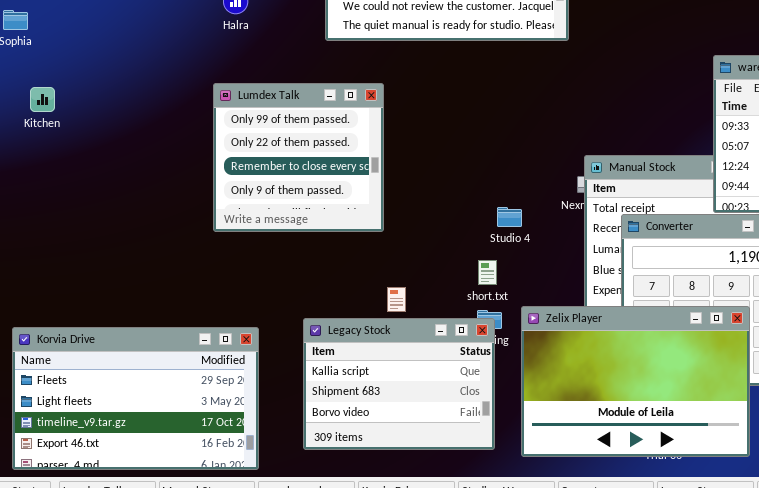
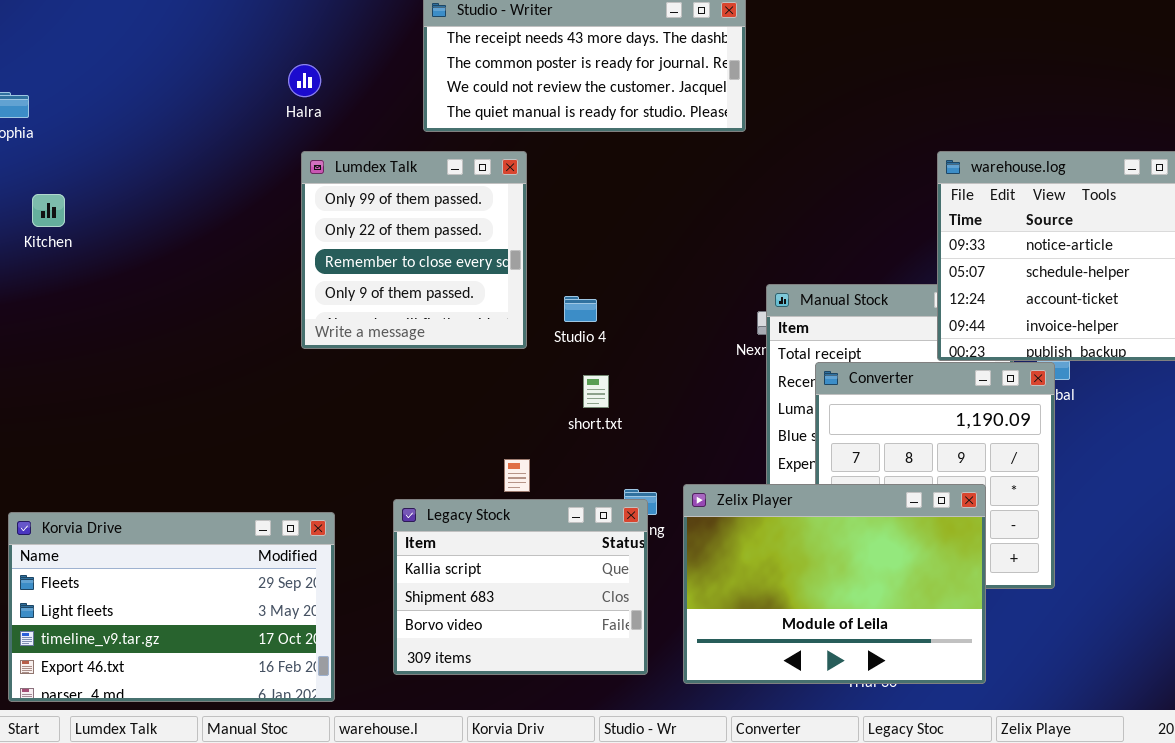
Lumdex Talk: [213,83,384,232] -> [301,151,527,349], moved
Studio 4: [497,207,522,227] -> [564,296,597,322], moved
short.txt: [478,260,497,285] -> [583,375,609,408], moved

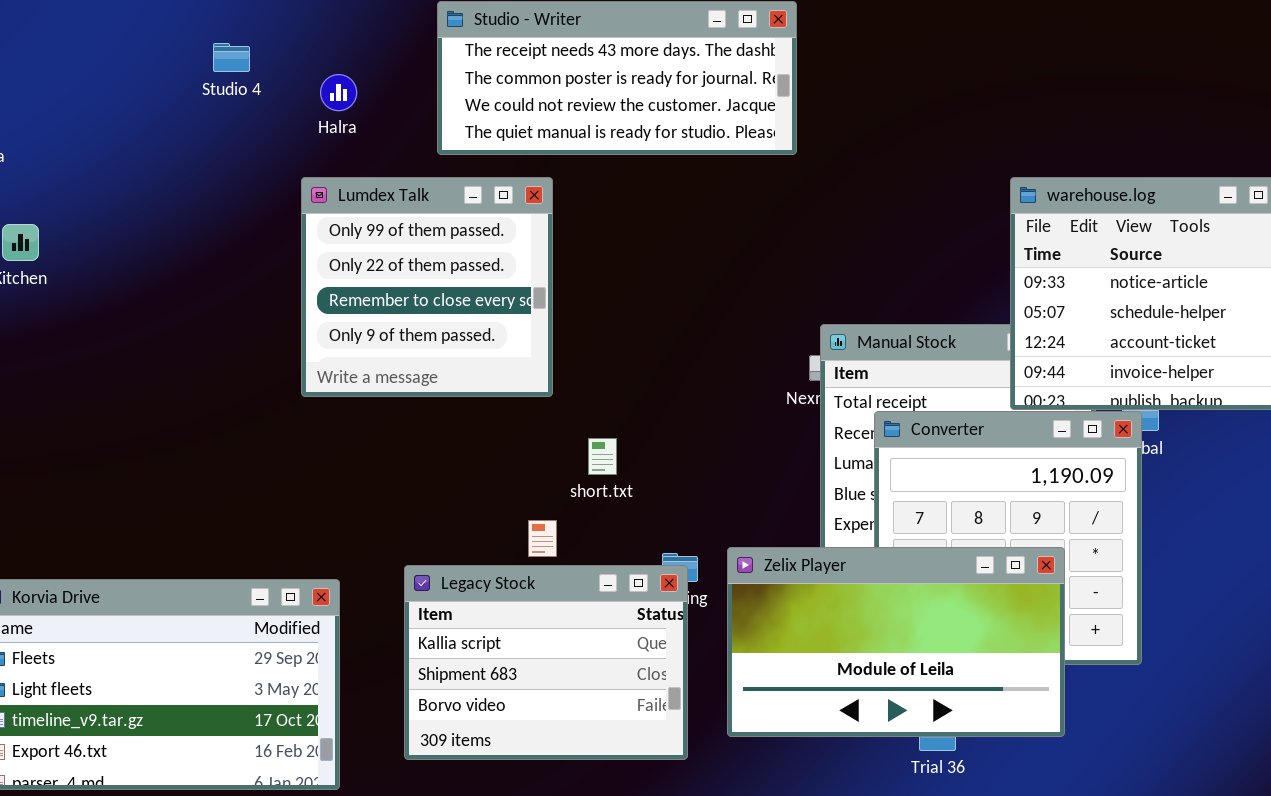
Halra: [288,64,321,97] -> [320,74,357,111], moved
Studio 4: [564,296,597,322] -> [213,43,250,72], moved
short.txt: [583,375,609,408] -> [588,438,617,475], moved
Zelix Player: [683,484,986,684] -> [727,547,1065,737], resized

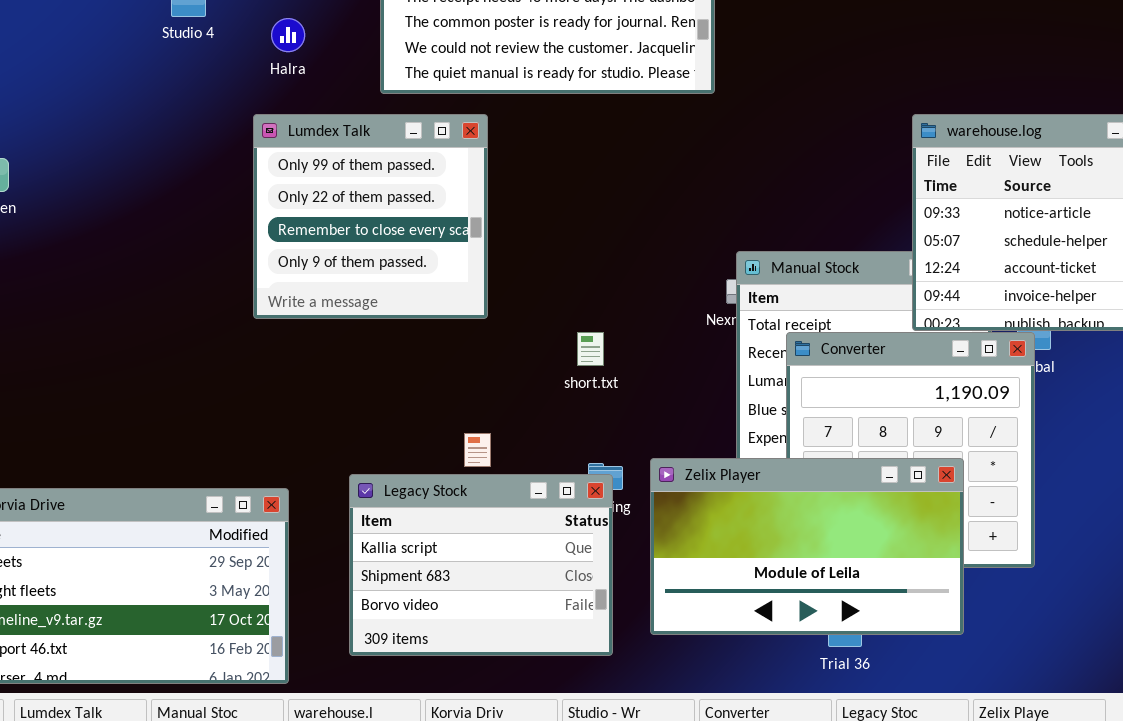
short.txt: [588,438,617,475] -> [577,332,604,366], moved

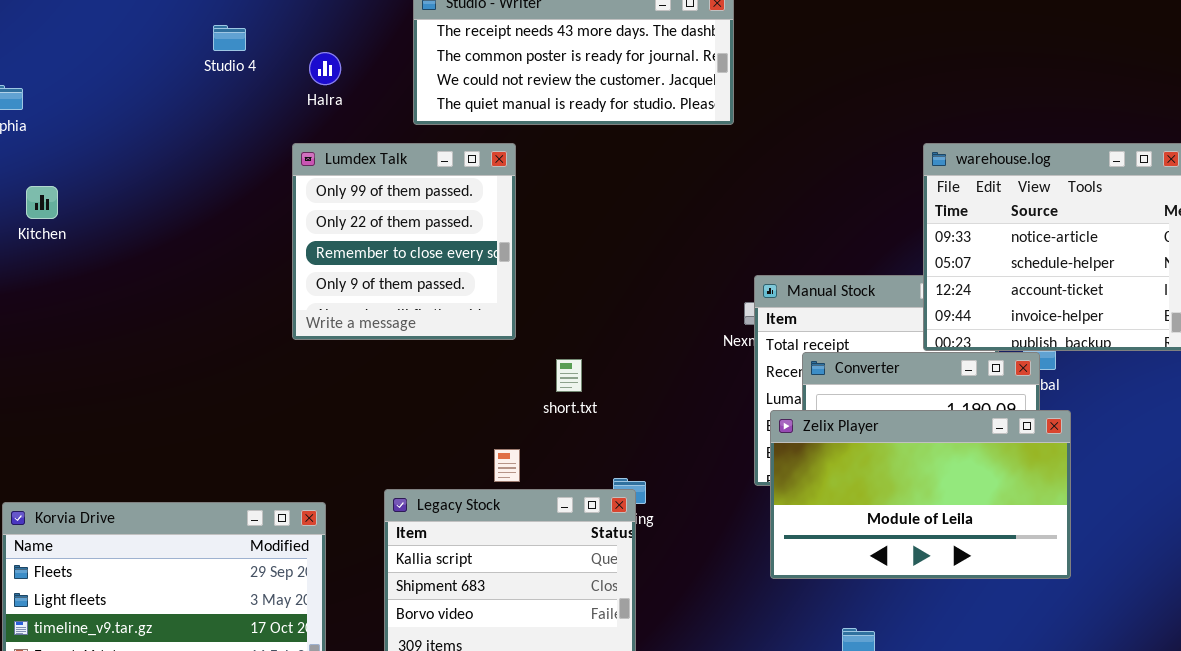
short.txt: [577,332,604,366] -> [556,359,582,392], moved
Zelix Player: [650,458,964,635] -> [770,410,1071,579], moved

